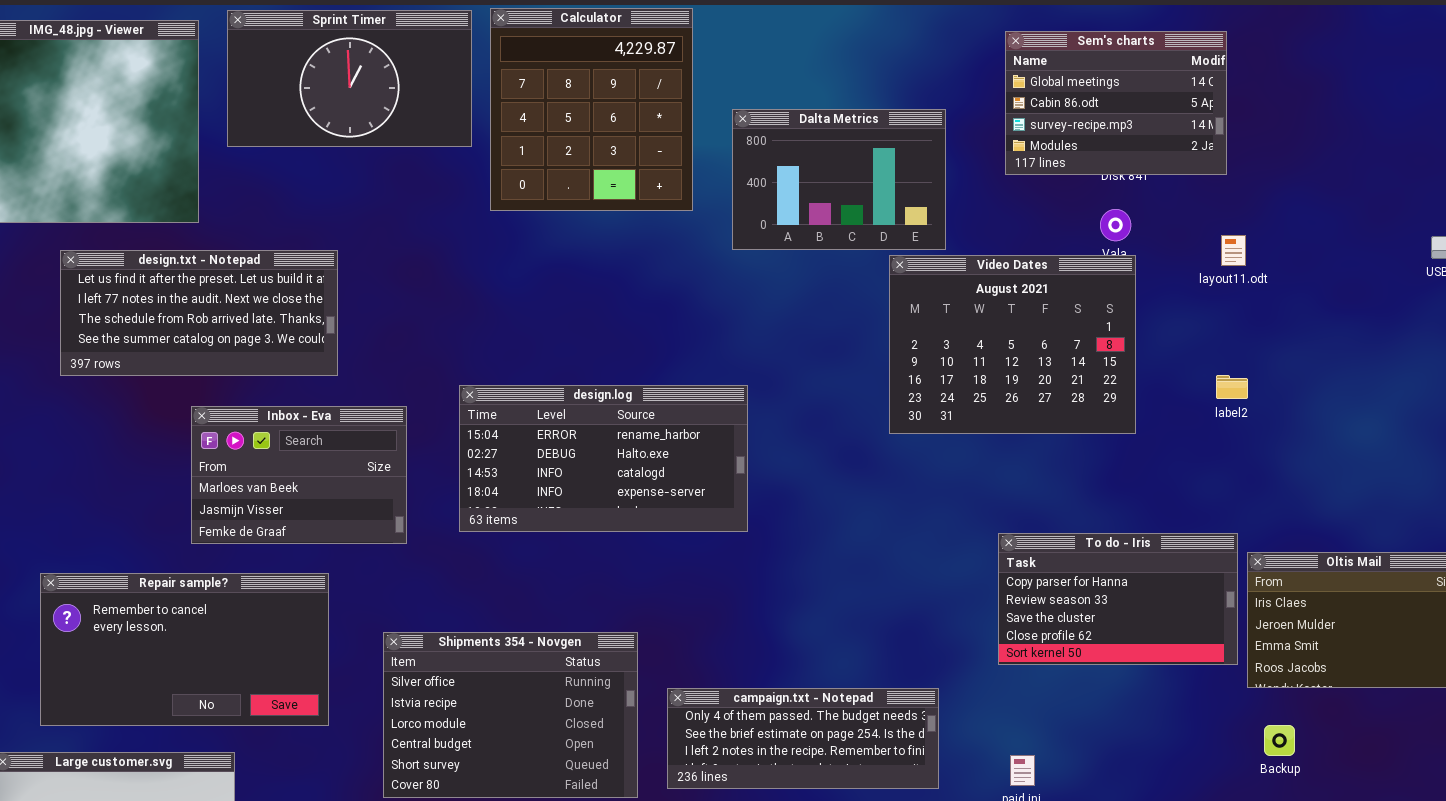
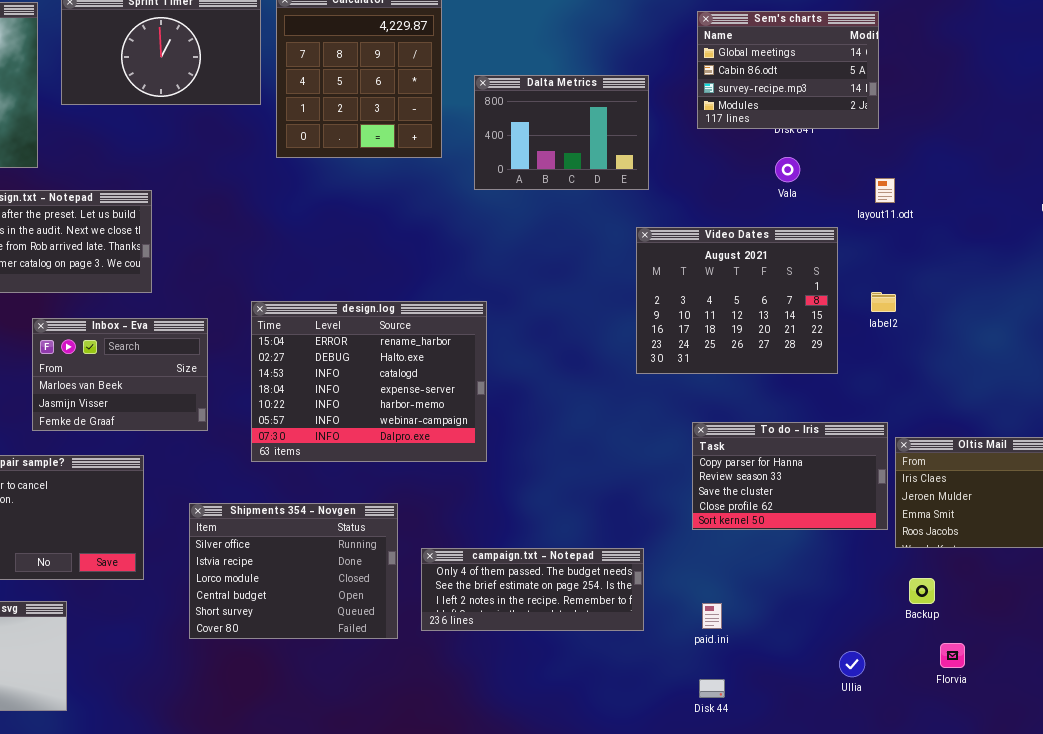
Video Dates: [889,255,1136,434] -> [636,227,838,374], moved
design.log: [459,385,748,532] -> [251,301,487,462], resized

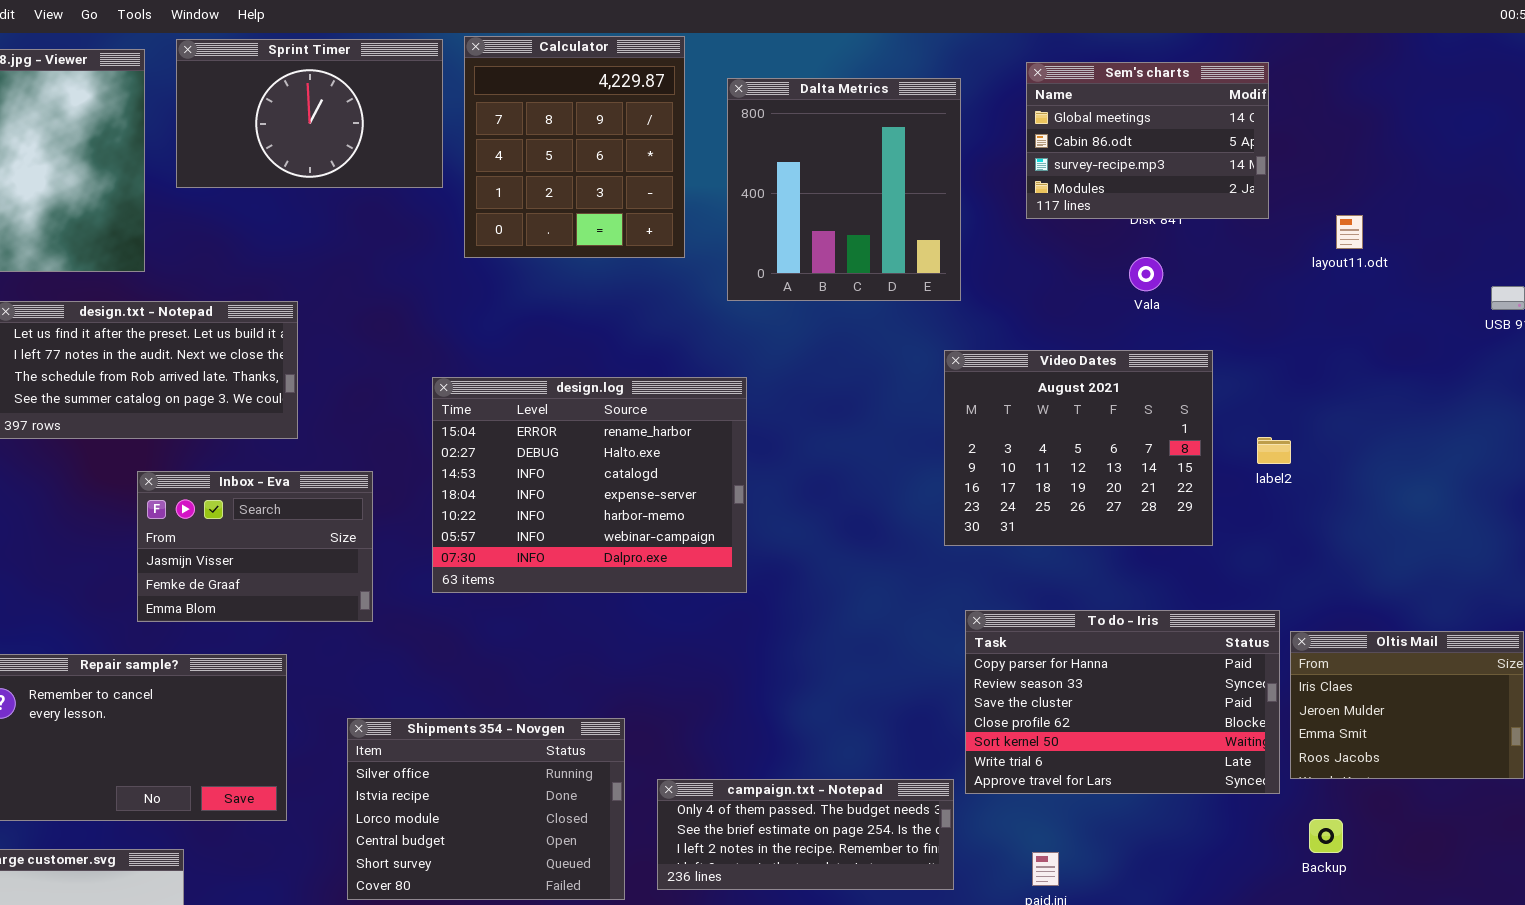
Dalta Metrics: [474,75,649,190] -> [727,78,961,301], resized
layout11.odt: [875,178,895,203] -> [1336,215,1363,249], moved
design.log: [251,301,487,462] -> [432,377,747,593], moved
Inbox - Eva: [32,318,208,431] -> [137,471,373,622], scrolled down 1 row
To do - Iris: [692,422,888,530] -> [965,610,1280,794], resized

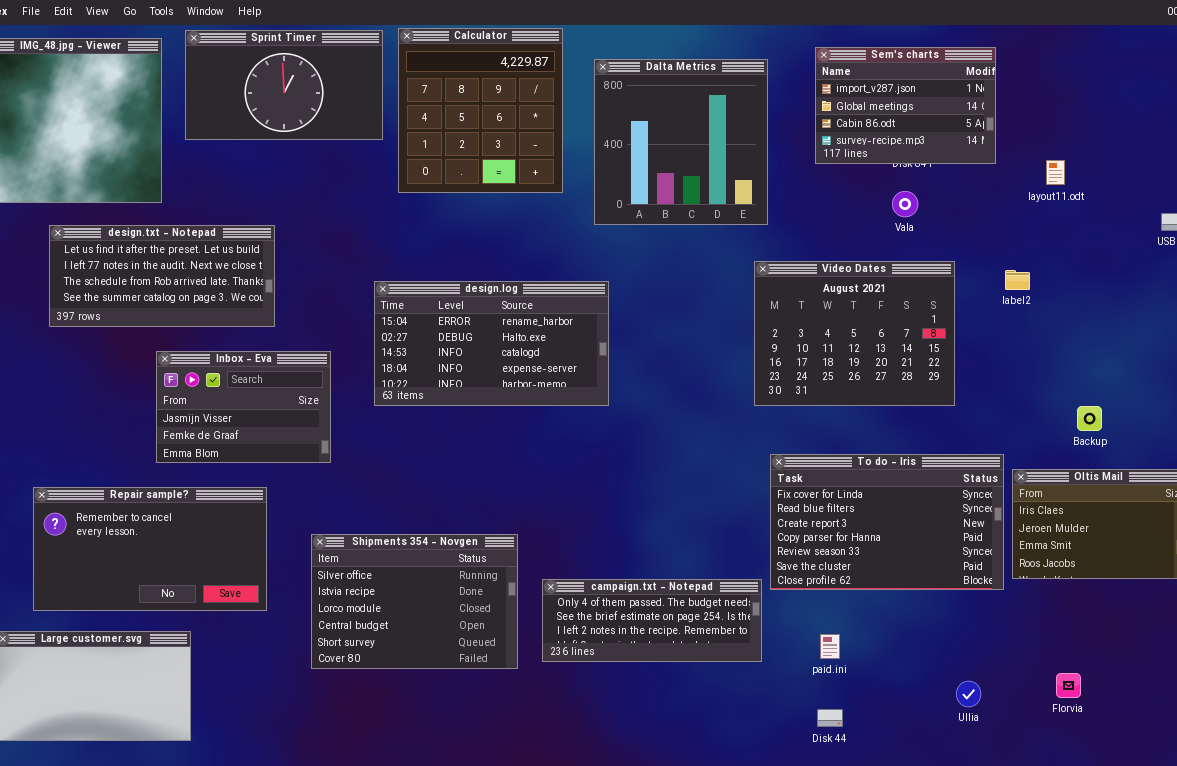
Sem's charts: [1026,62,1269,219] -> [815,47,996,164], scrolled up 1 row
design.log: [432,377,747,593] -> [374,281,609,406], resized
label2: [1257,437,1291,464] -> [1005,270,1030,290], moved
To do - Iris: [965,610,1280,794] -> [770,454,1004,590], scrolled up 3 rows
Backup: [1309,819,1343,853] -> [1077,406,1102,431], moved

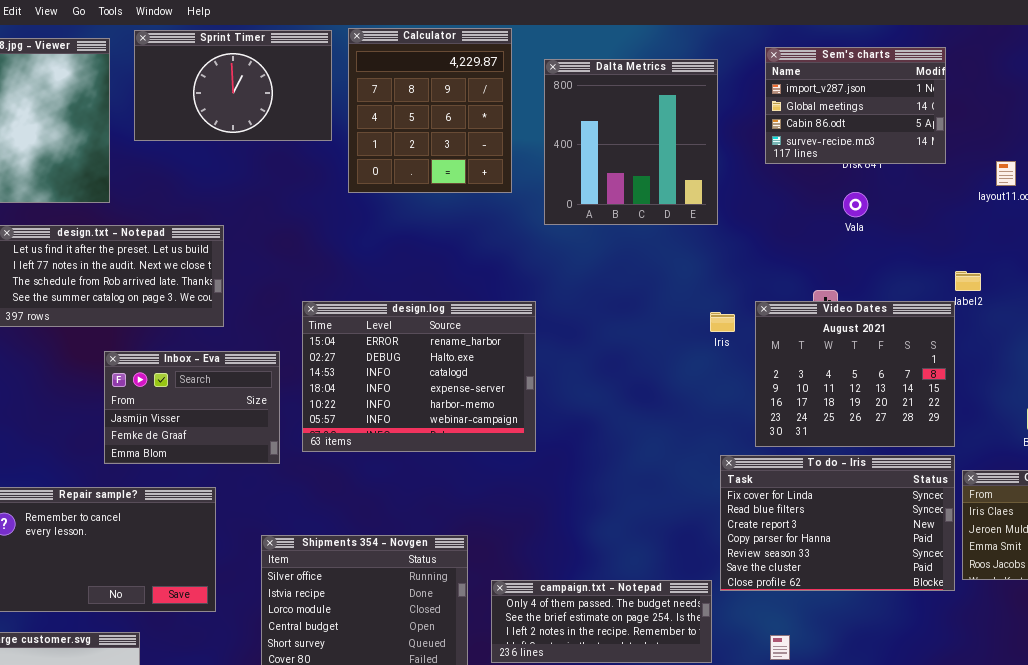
Video Dates: [754,261,955,406] -> [755,301,955,447], moved
design.log: [374,281,609,406] -> [302,301,536,452], moved, resized

